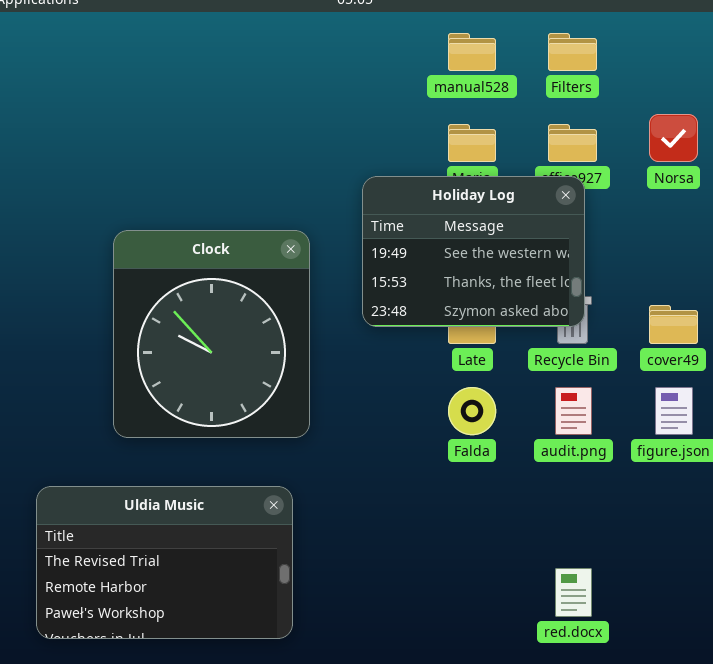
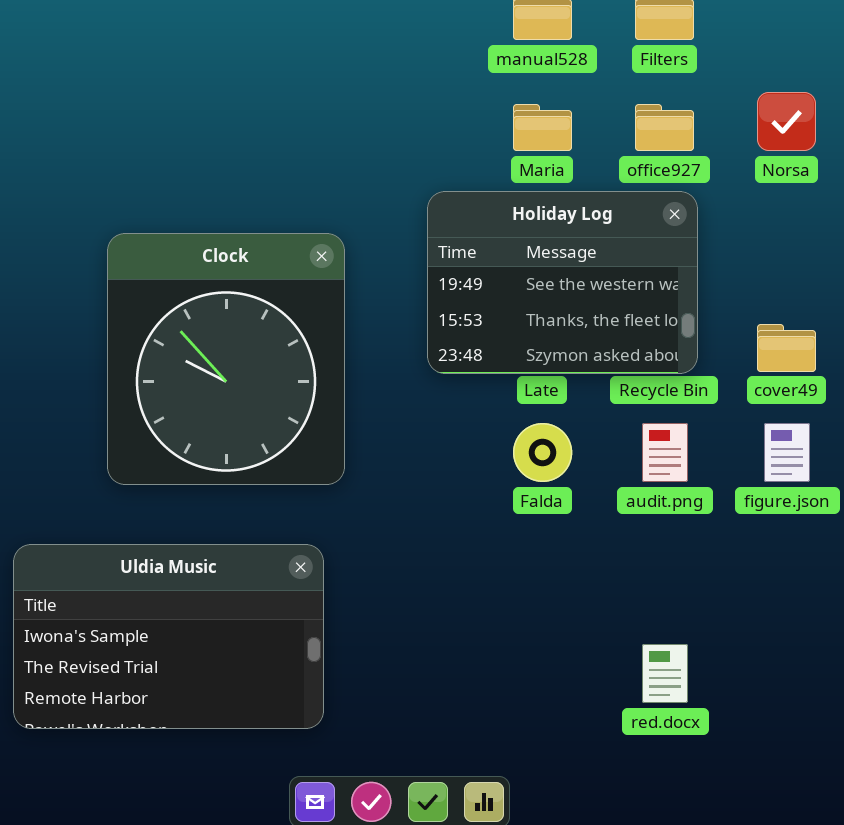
Holiday Log: [362,176,585,327] -> [427,191,698,374], moved
Uldia Music: [36,486,293,639] -> [13,544,324,729], scrolled up 1 row

